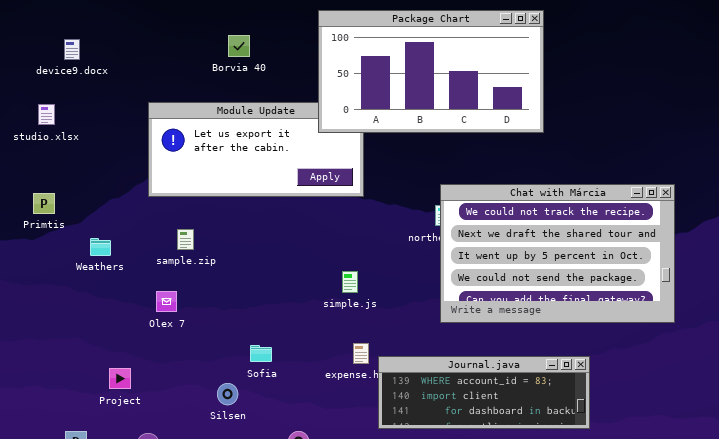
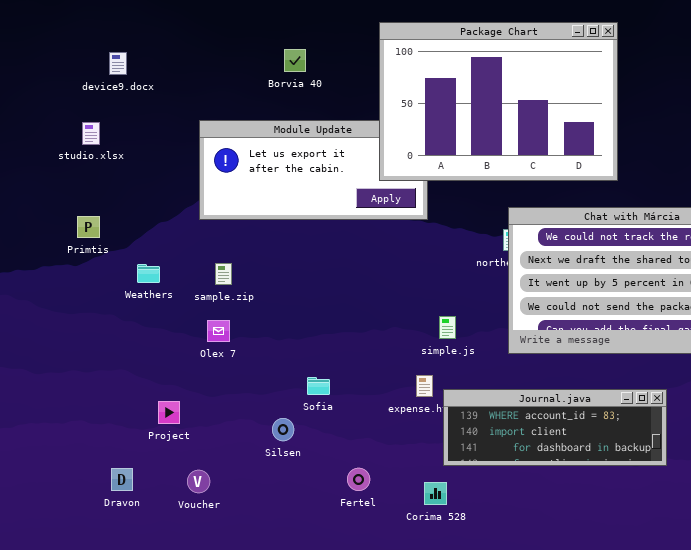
Package Chart: [318,10,544,133] -> [379,22,618,181], resized
sample.zip: [177,229,194,250] -> [215,263,232,285], moved
simple.js: [342,271,358,293] -> [439,316,456,339], moved

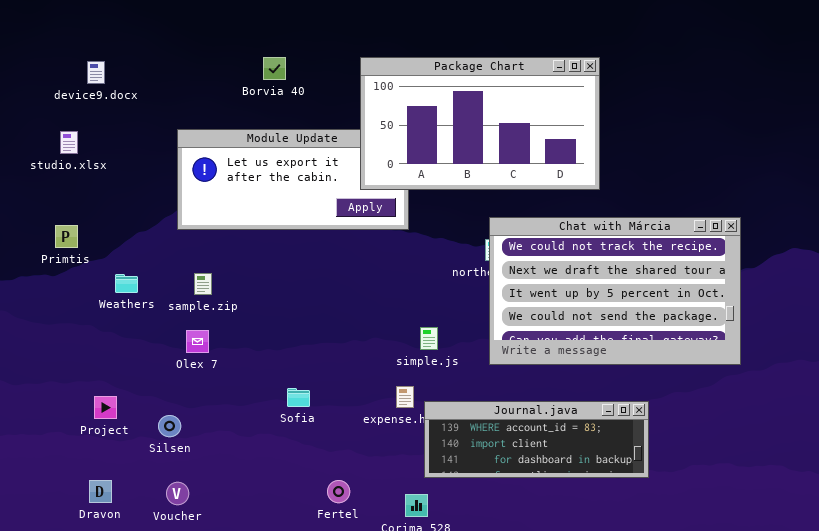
Package Chart: [379,22,618,181] -> [360,57,600,190], resized
Project: [158,401,180,424] -> [94,396,117,419], moved
Silsen: [272,418,294,441] -> [158,415,181,437], moved

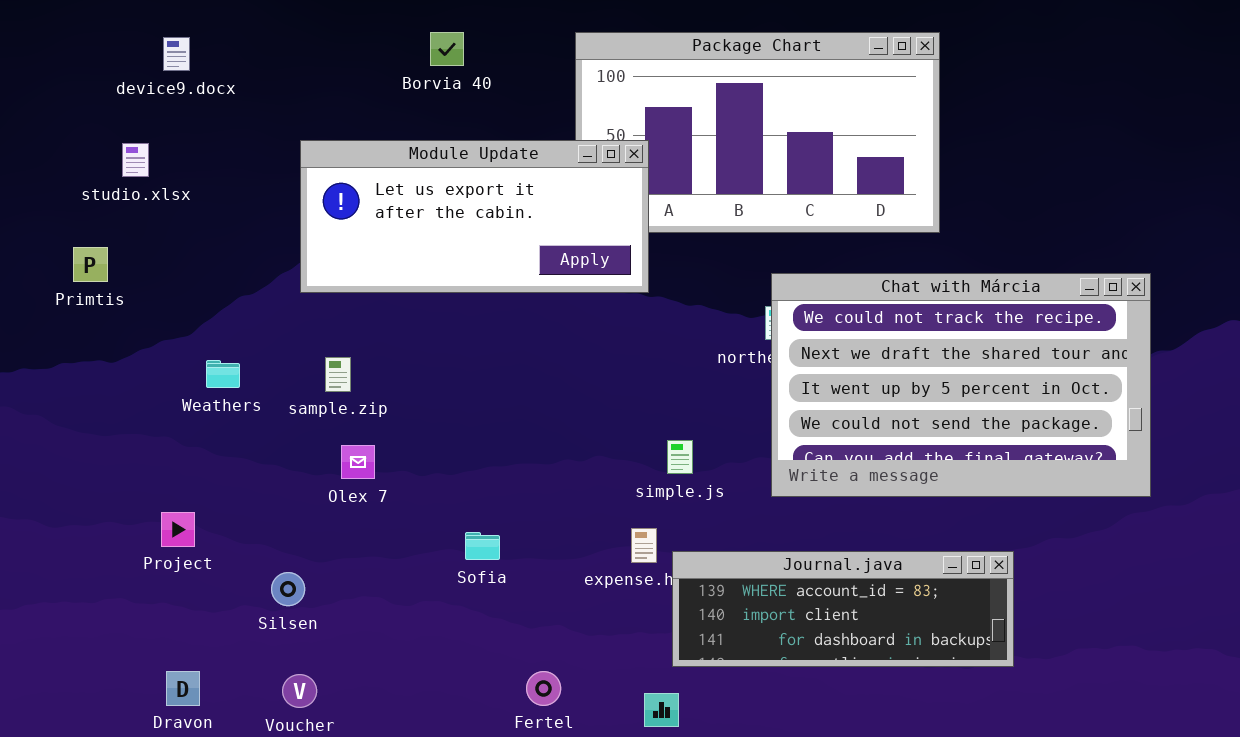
Module Update: [177,129,409,230] -> [300,140,649,293], raised
Primtis: [55,225,78,248] -> [73,247,108,282], moved
Olex 7: [186,330,209,353] -> [341,445,375,479], moved
Project: [94,396,117,419] -> [161,512,195,547], moved

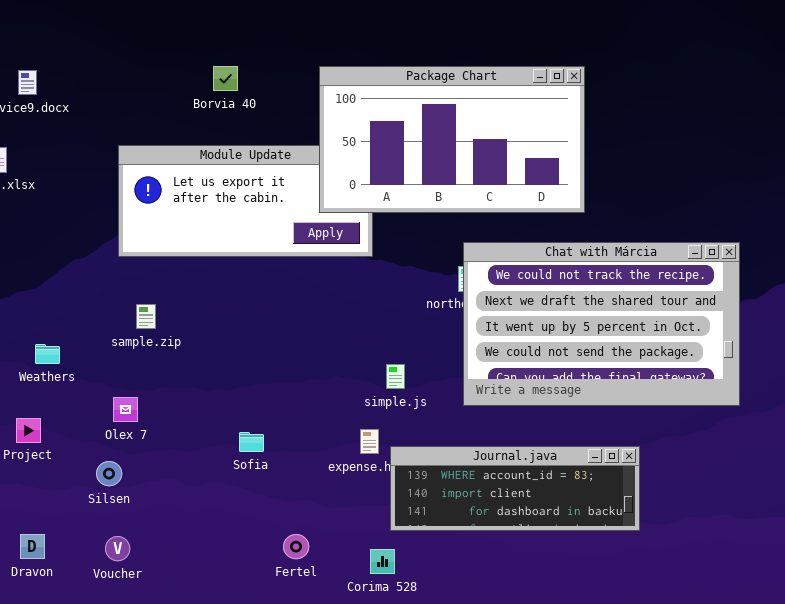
Package Chart: [575,32,940,233] -> [319,66,585,213], raised
Weathers: [206,360,240,388] -> [35,344,60,364], moved
Olex 7: [341,445,375,479] -> [113,397,138,422], moved

